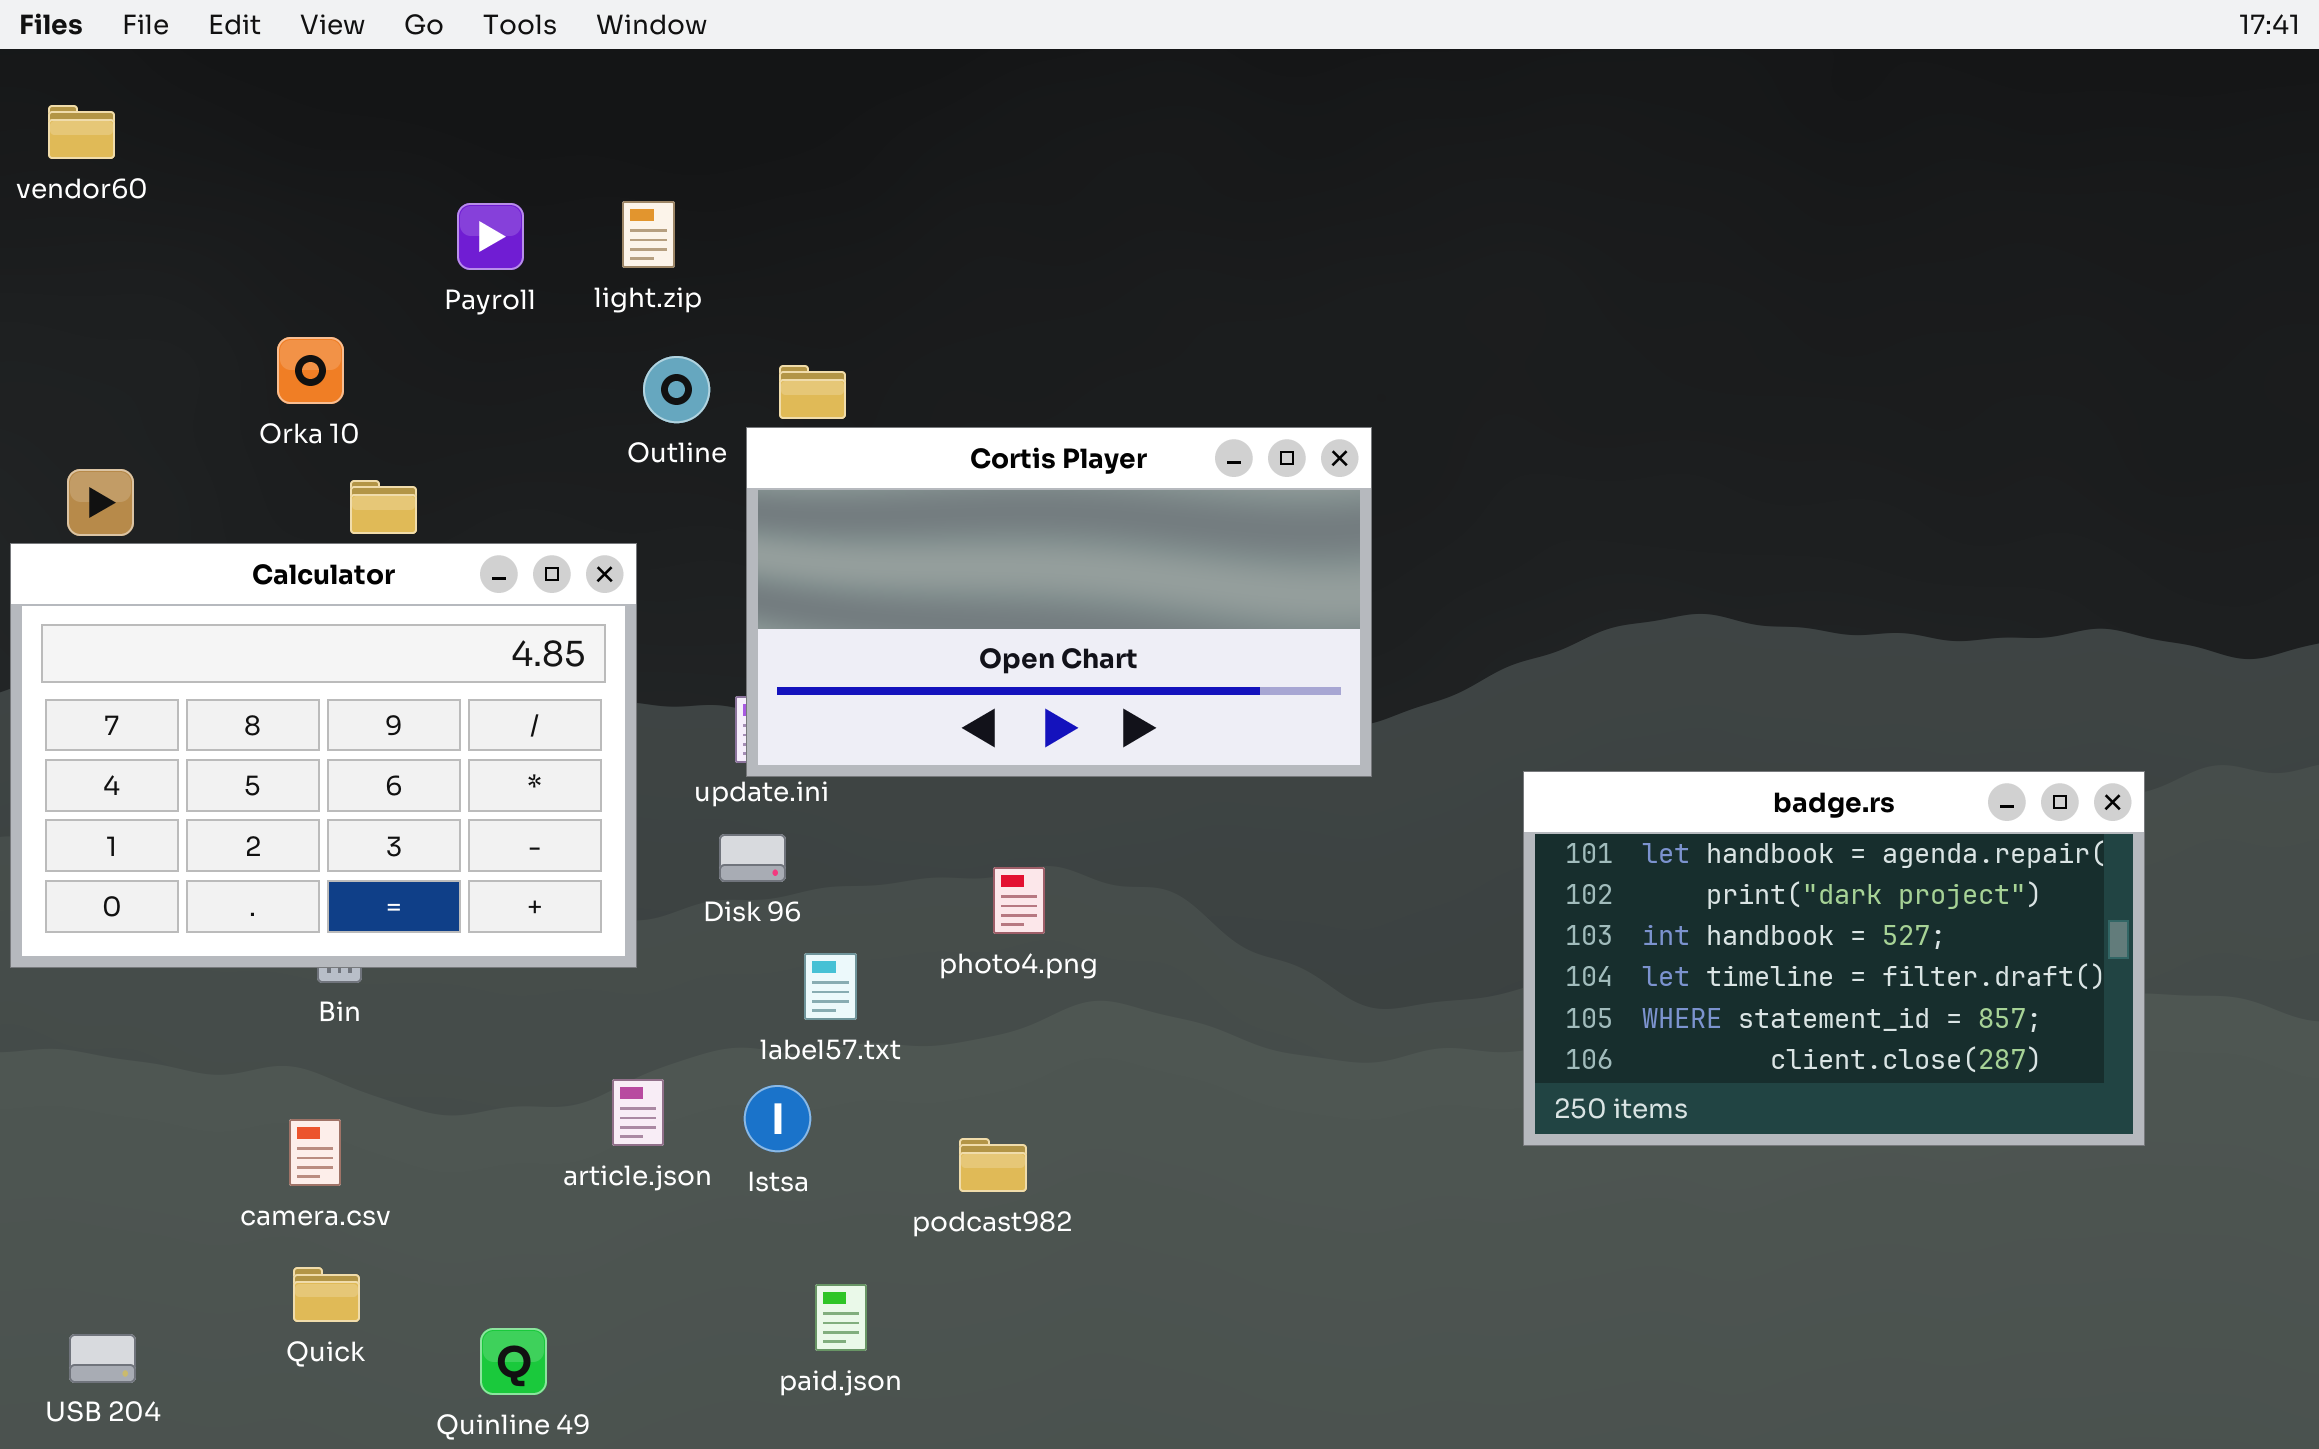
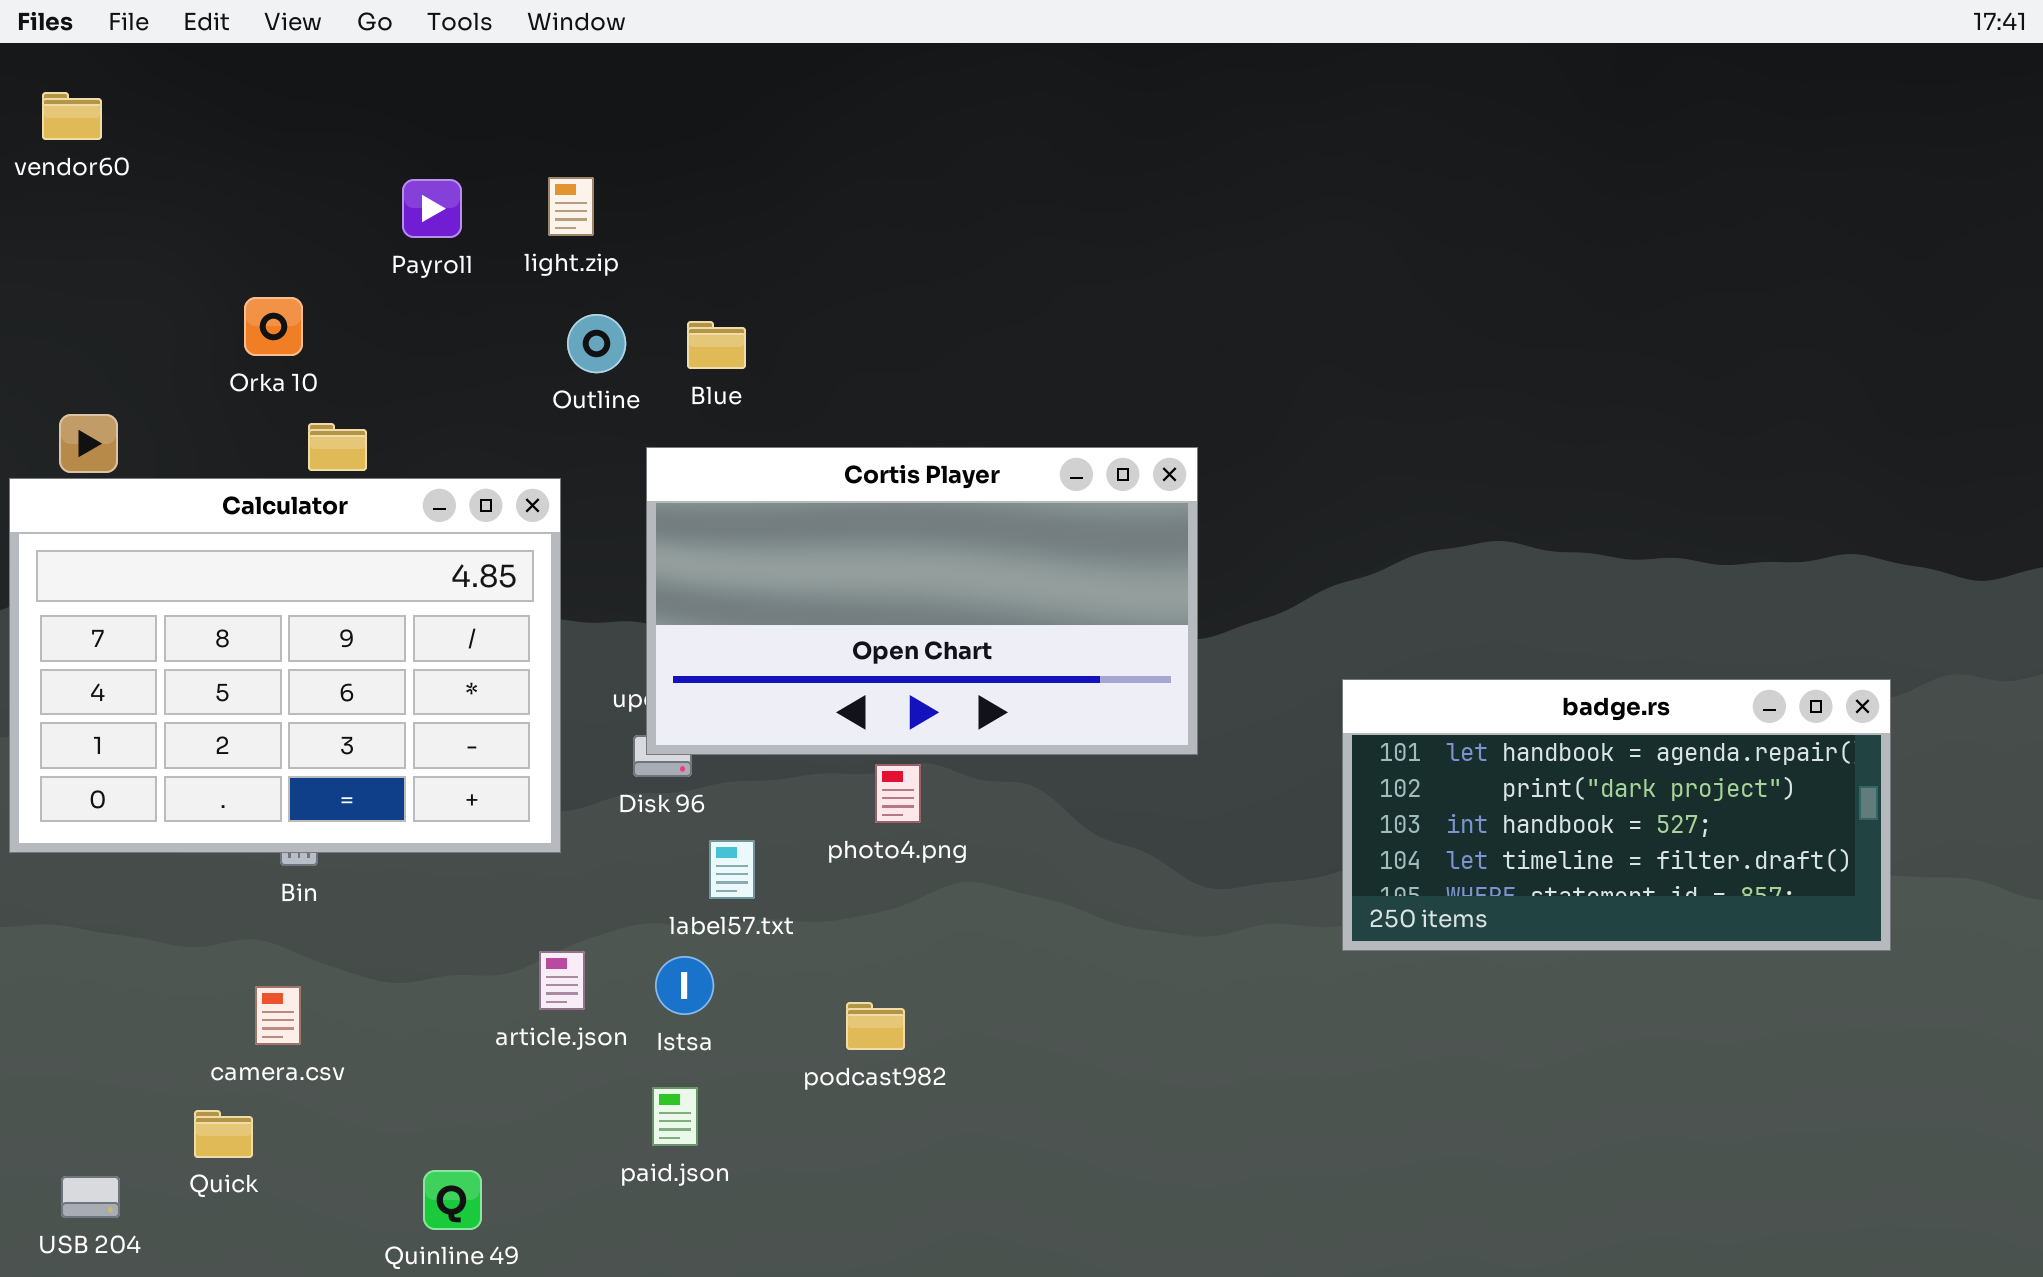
Cortis Player: [746,427,1372,777] -> [646,447,1198,755], moved
badge.rs: [1523,771,2145,1146] -> [1342,679,1891,951], resized
Quick: [293,1267,360,1322] -> [194,1110,253,1158], moved
paid.json: [815,1284,867,1351] -> [652,1087,698,1146], moved

